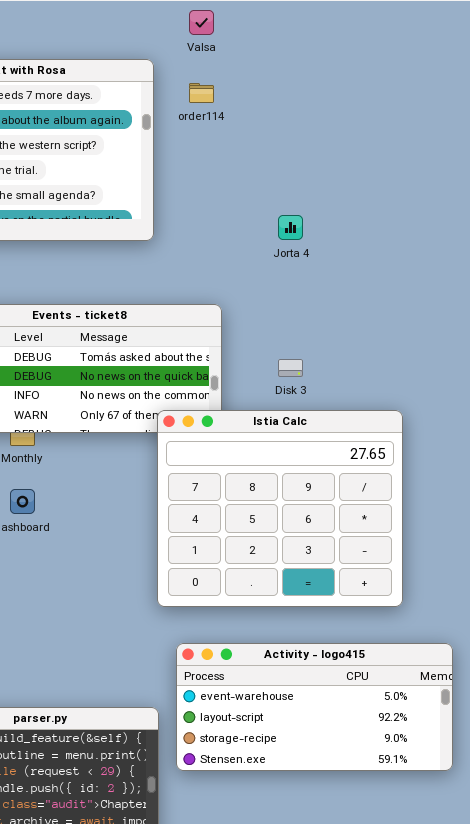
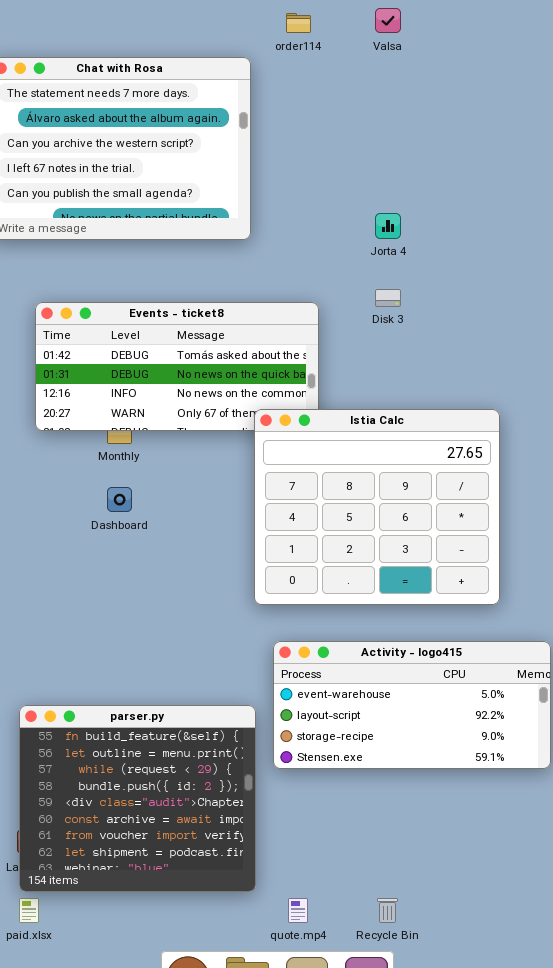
Valsa: [189,10,214,35] -> [375,8,401,33], moved
order114: [189,83,214,103] -> [286,13,311,33], moved
Disk 3: [278,359,303,377] -> [375,289,401,307], moved

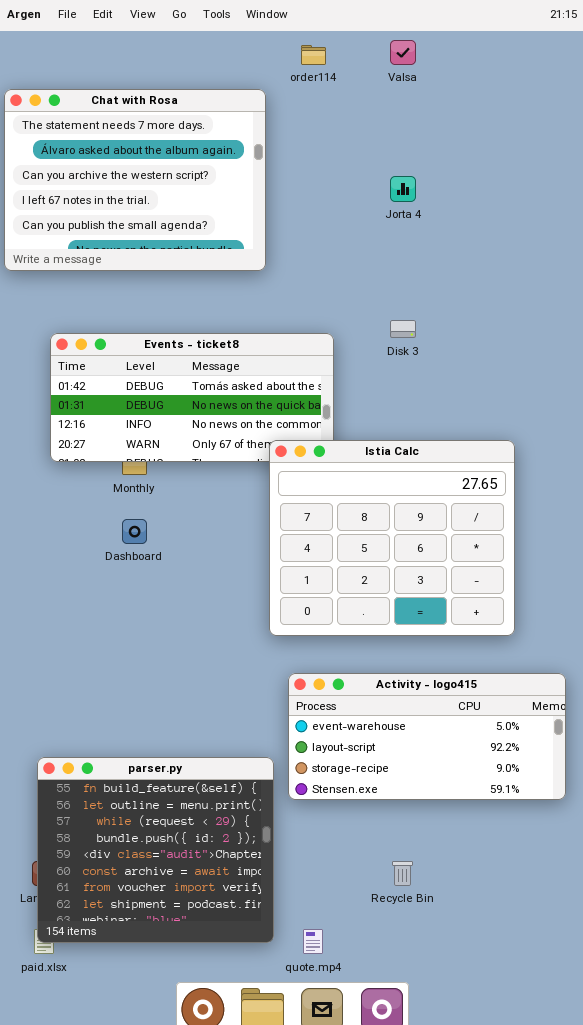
Jorta 4: [375,213,401,239] -> [390,176,416,202], moved
parser.py: [19,705,256,892] -> [37,757,274,943], moved
Recycle Bin: [377,898,398,923] -> [392,861,413,886], moved

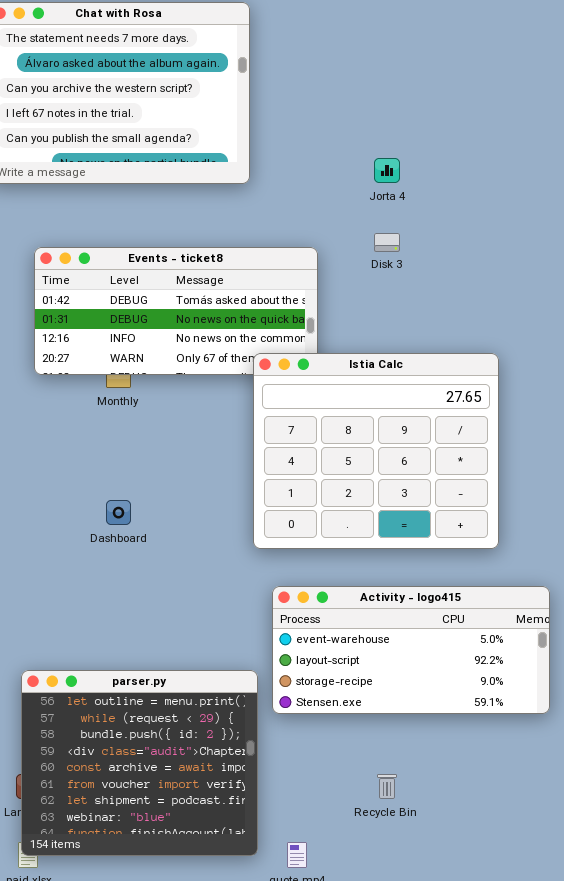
Jorta 4: [390,176,416,202] -> [374,158,400,183], moved
Dashboard: [122,519,147,544] -> [106,500,131,525], moved
parser.py: [37,757,274,943] -> [21,670,258,856], scrolled down 1 row

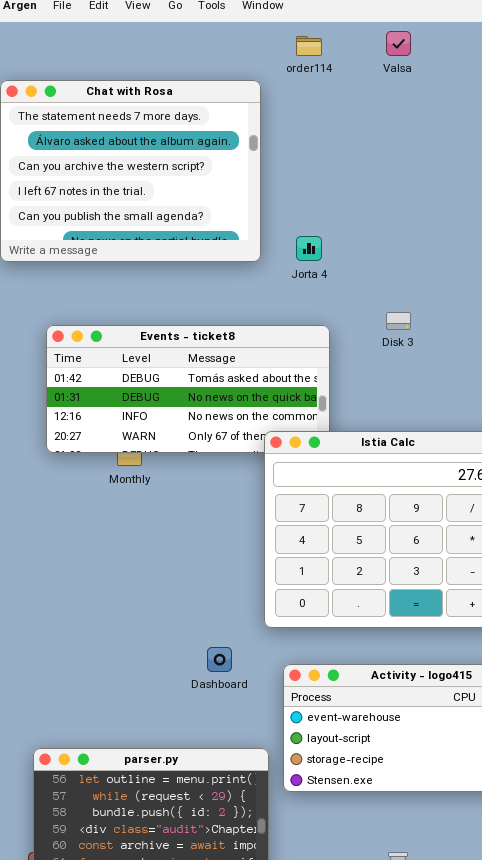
Jorta 4: [374,158,400,183] -> [296,236,322,261], moved
Dashboard: [106,500,131,525] -> [207,647,232,672], moved

